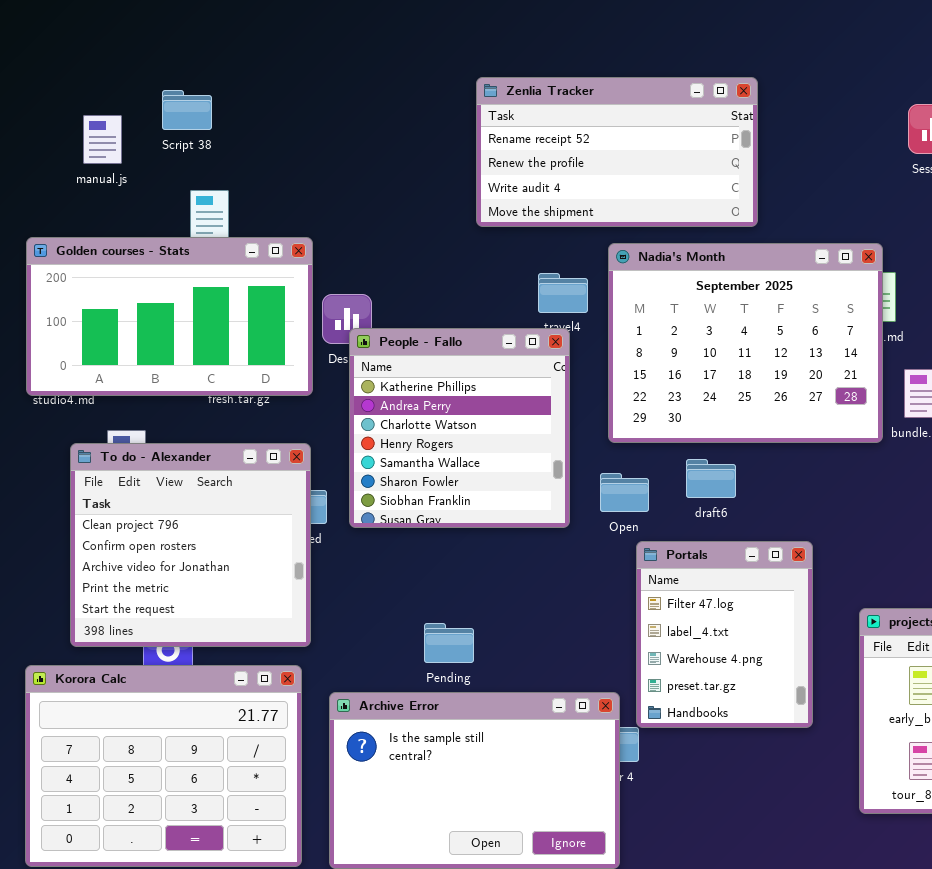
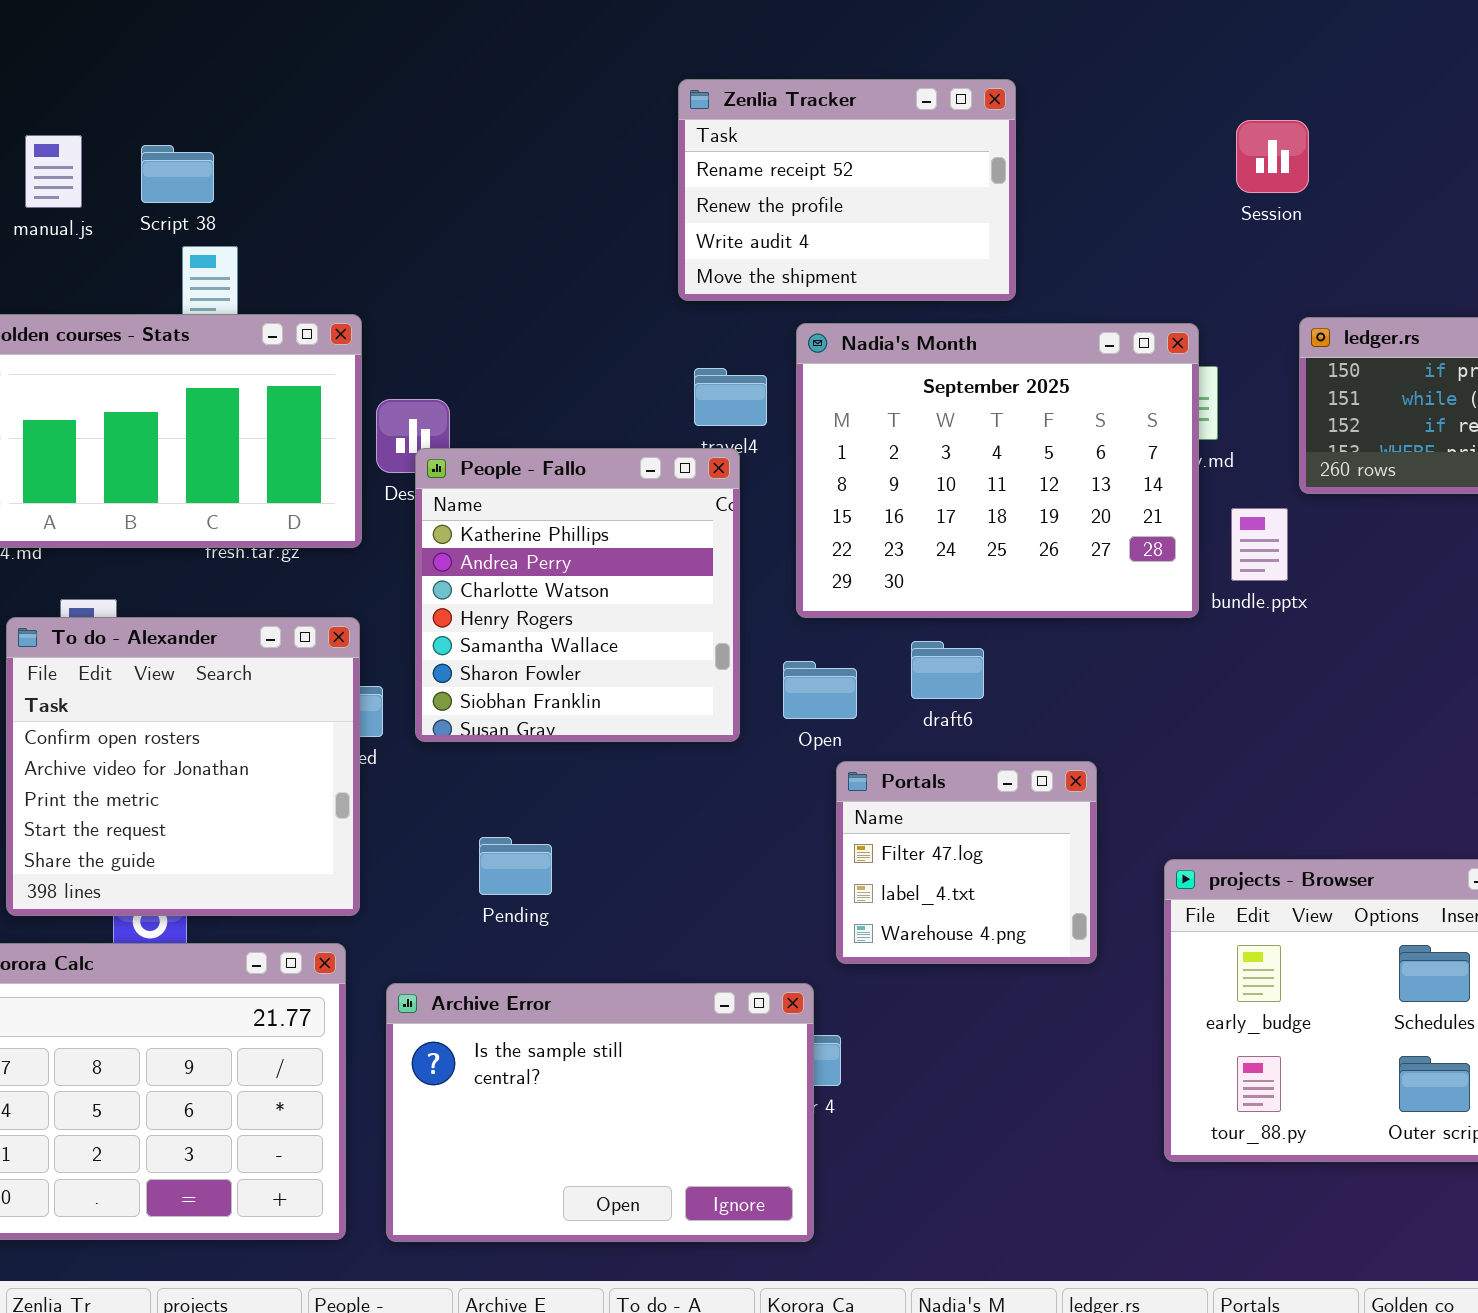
Zenlia Tracker: [476,77,758,227] -> [678,79,1016,301], resized
Script 38: [162,90,212,130] -> [141,145,214,203], moved
To do - Alexander: [70,443,311,647] -> [6,617,360,916], scrolled down 1 row
Portals: [636,541,813,728] -> [836,761,1097,964], resized
Pending: [424,623,474,663] -> [479,837,552,895], moved

